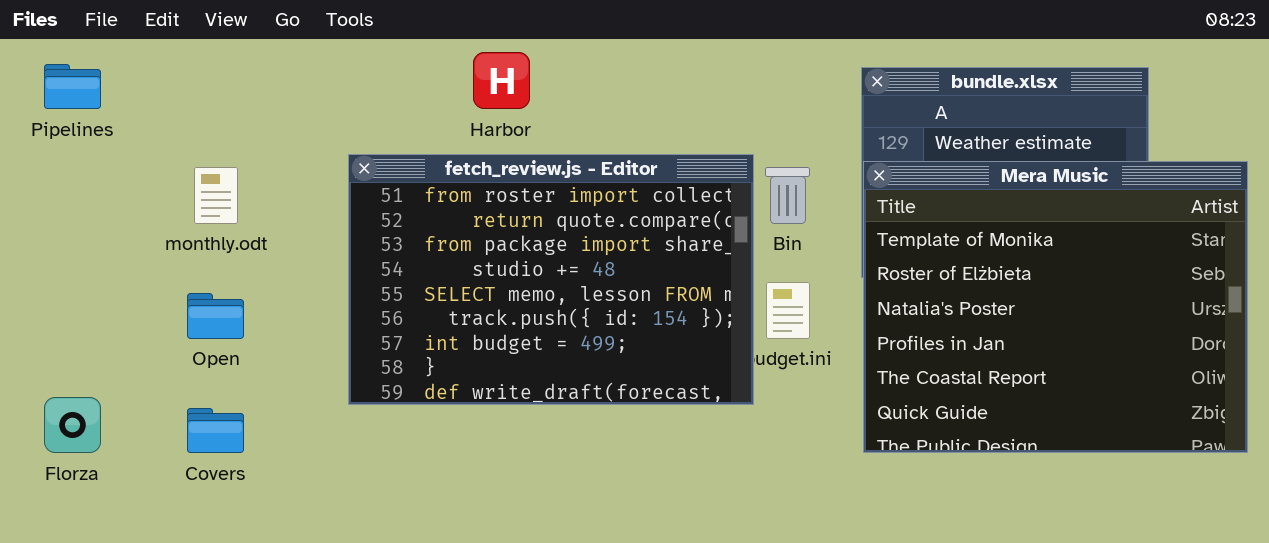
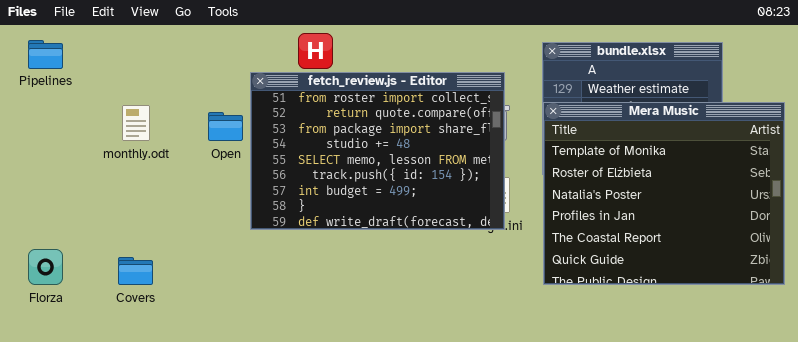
fetch_review.js - Editor: [348,154,754,405] -> [250,72,505,230], moved
Open: [187,293,244,339] -> [208,112,243,141], moved

